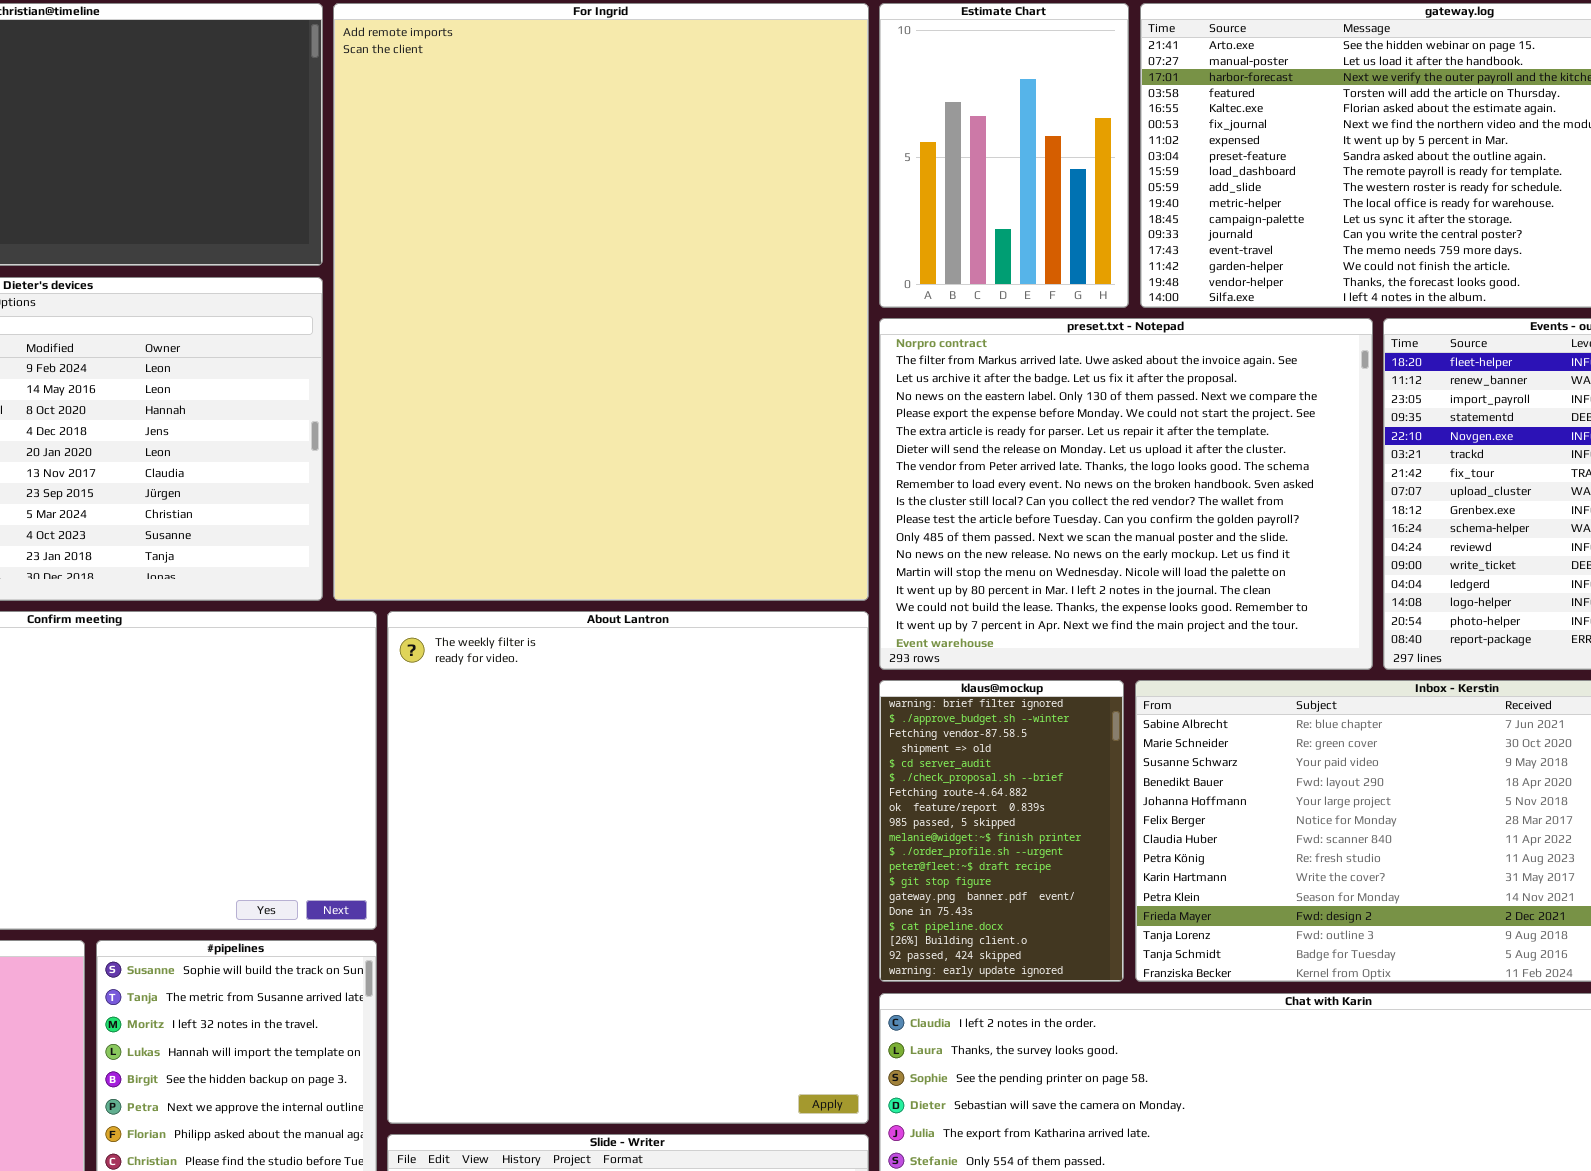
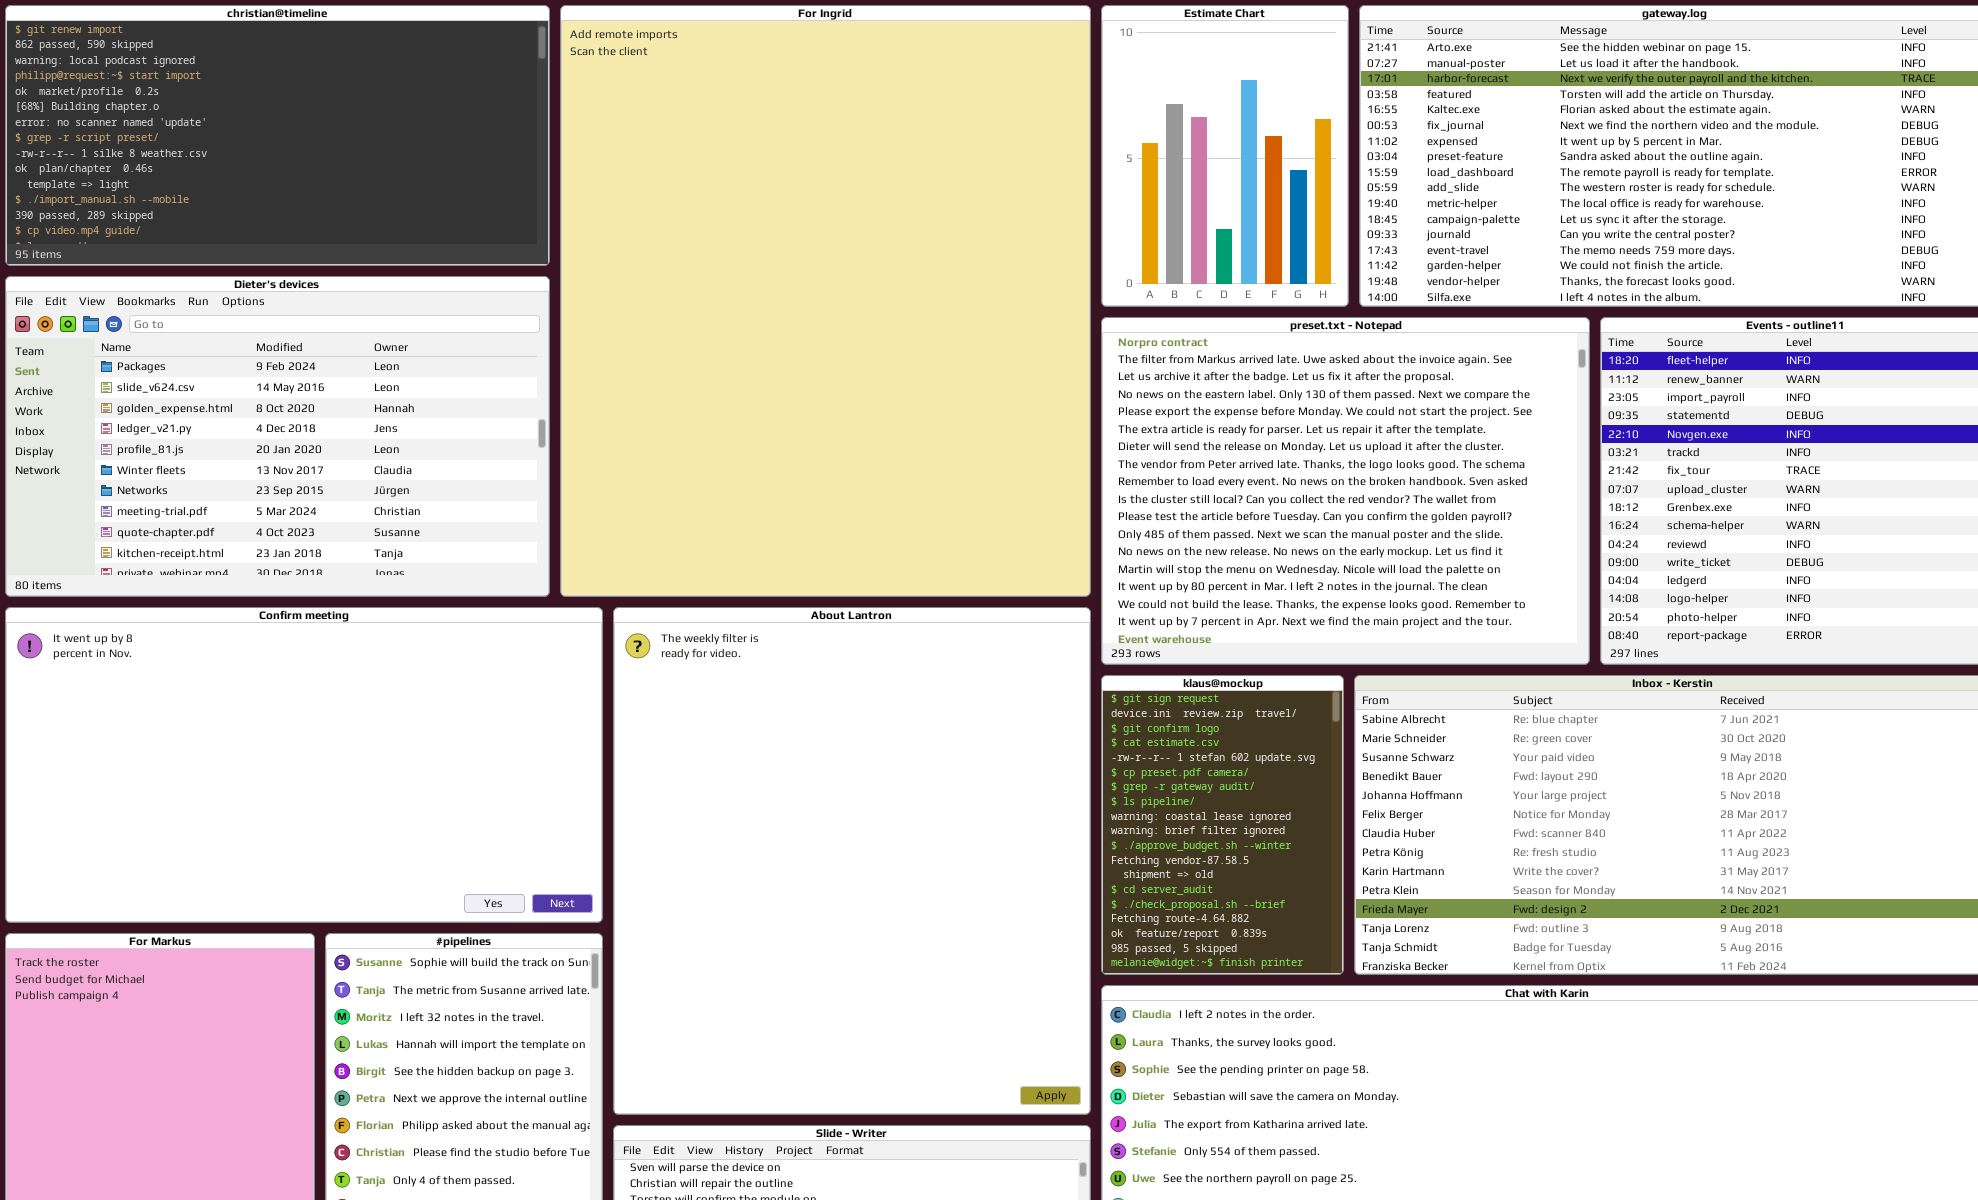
klaus@mockup: [879,680,1124,982] -> [1101,675,1344,975], scrolled up 9 rows

